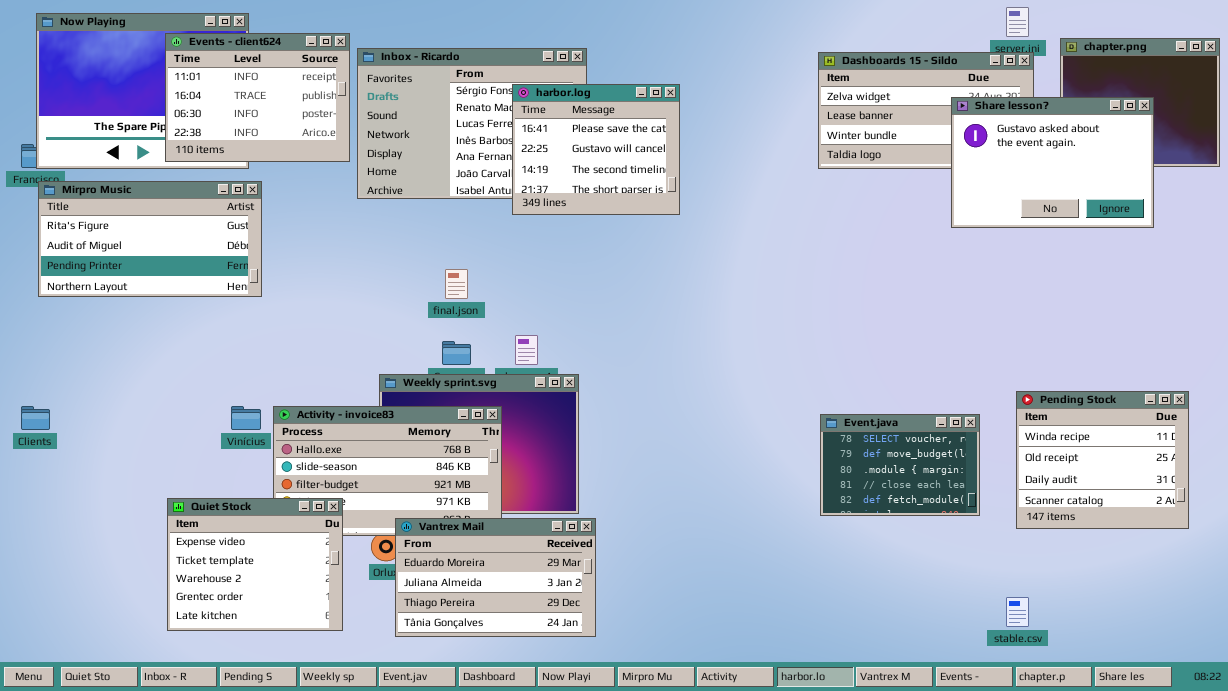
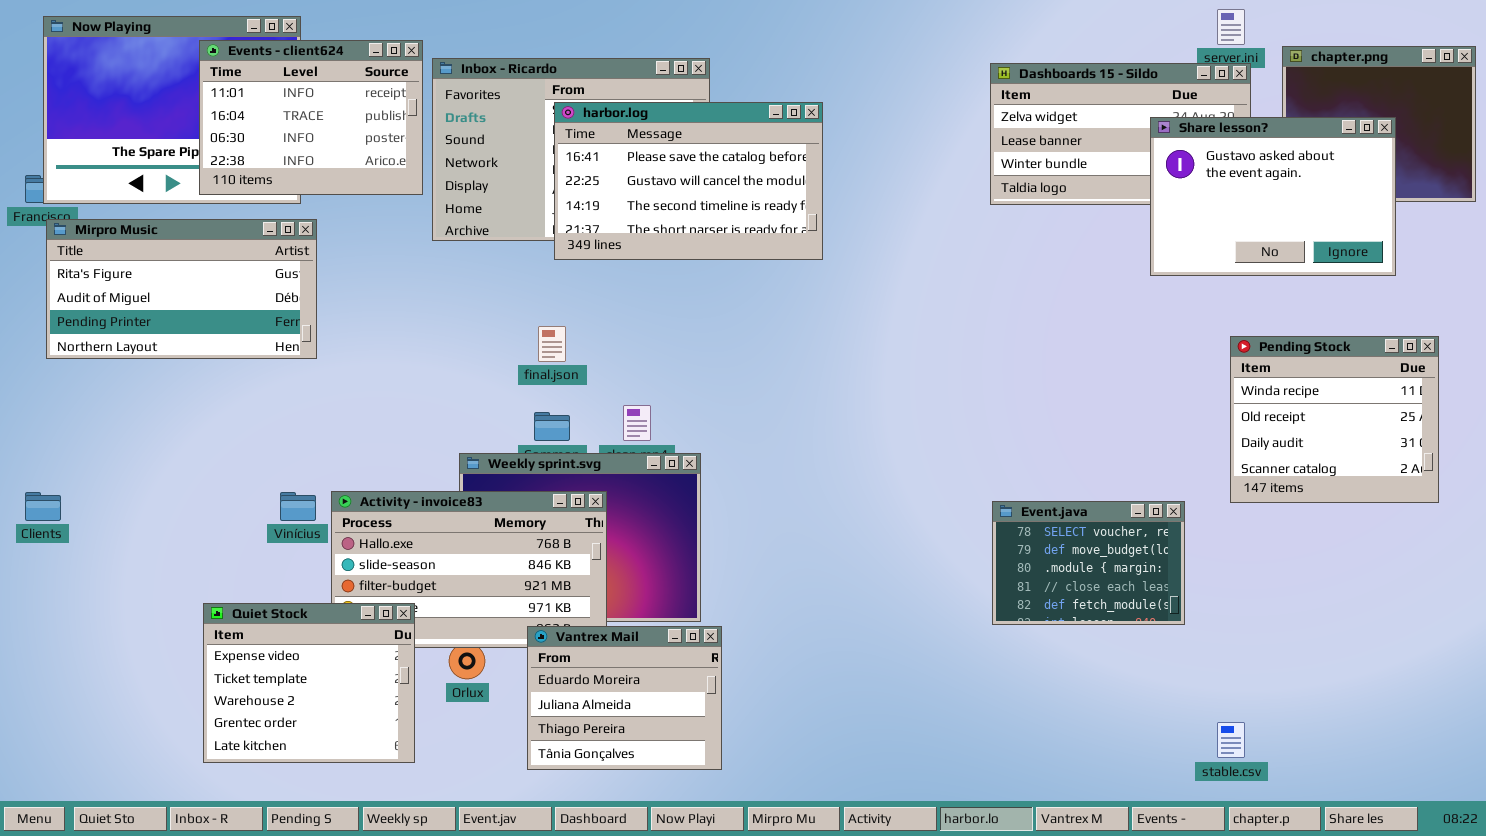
harbor.log: [512,84,680,215] -> [554,102,823,260], resized
Pending Stock: [1016,391,1189,529] -> [1230,336,1439,503], moved
Vantrex Mail: [395,518,596,637] -> [527,626,722,770], resized

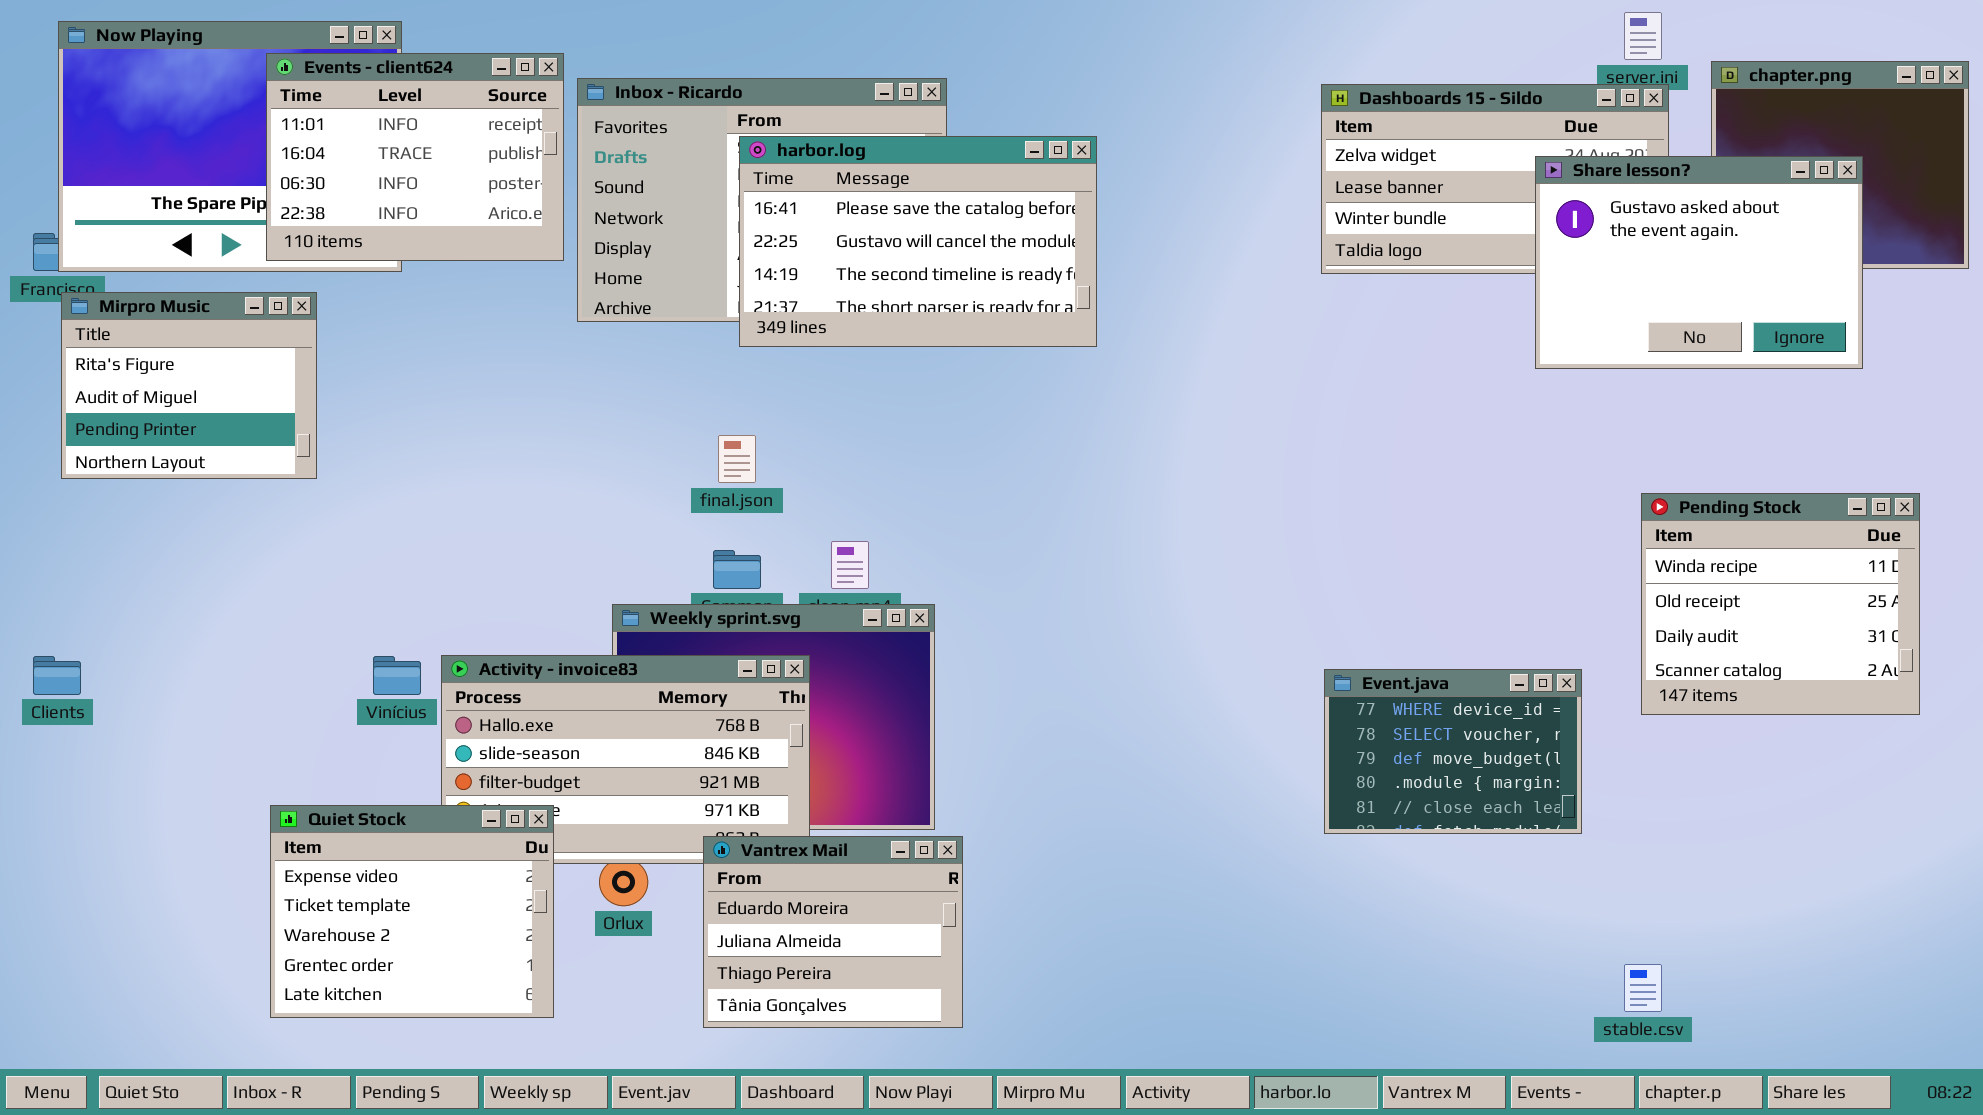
Mirpro Music: [46,219,317,359] -> [61,292,317,479], resized
Pending Stock: [1230,336,1439,503] -> [1641,493,1920,715], moved
Event.java: [992,501,1185,625] -> [1324,669,1582,834], scrolled up 1 row

